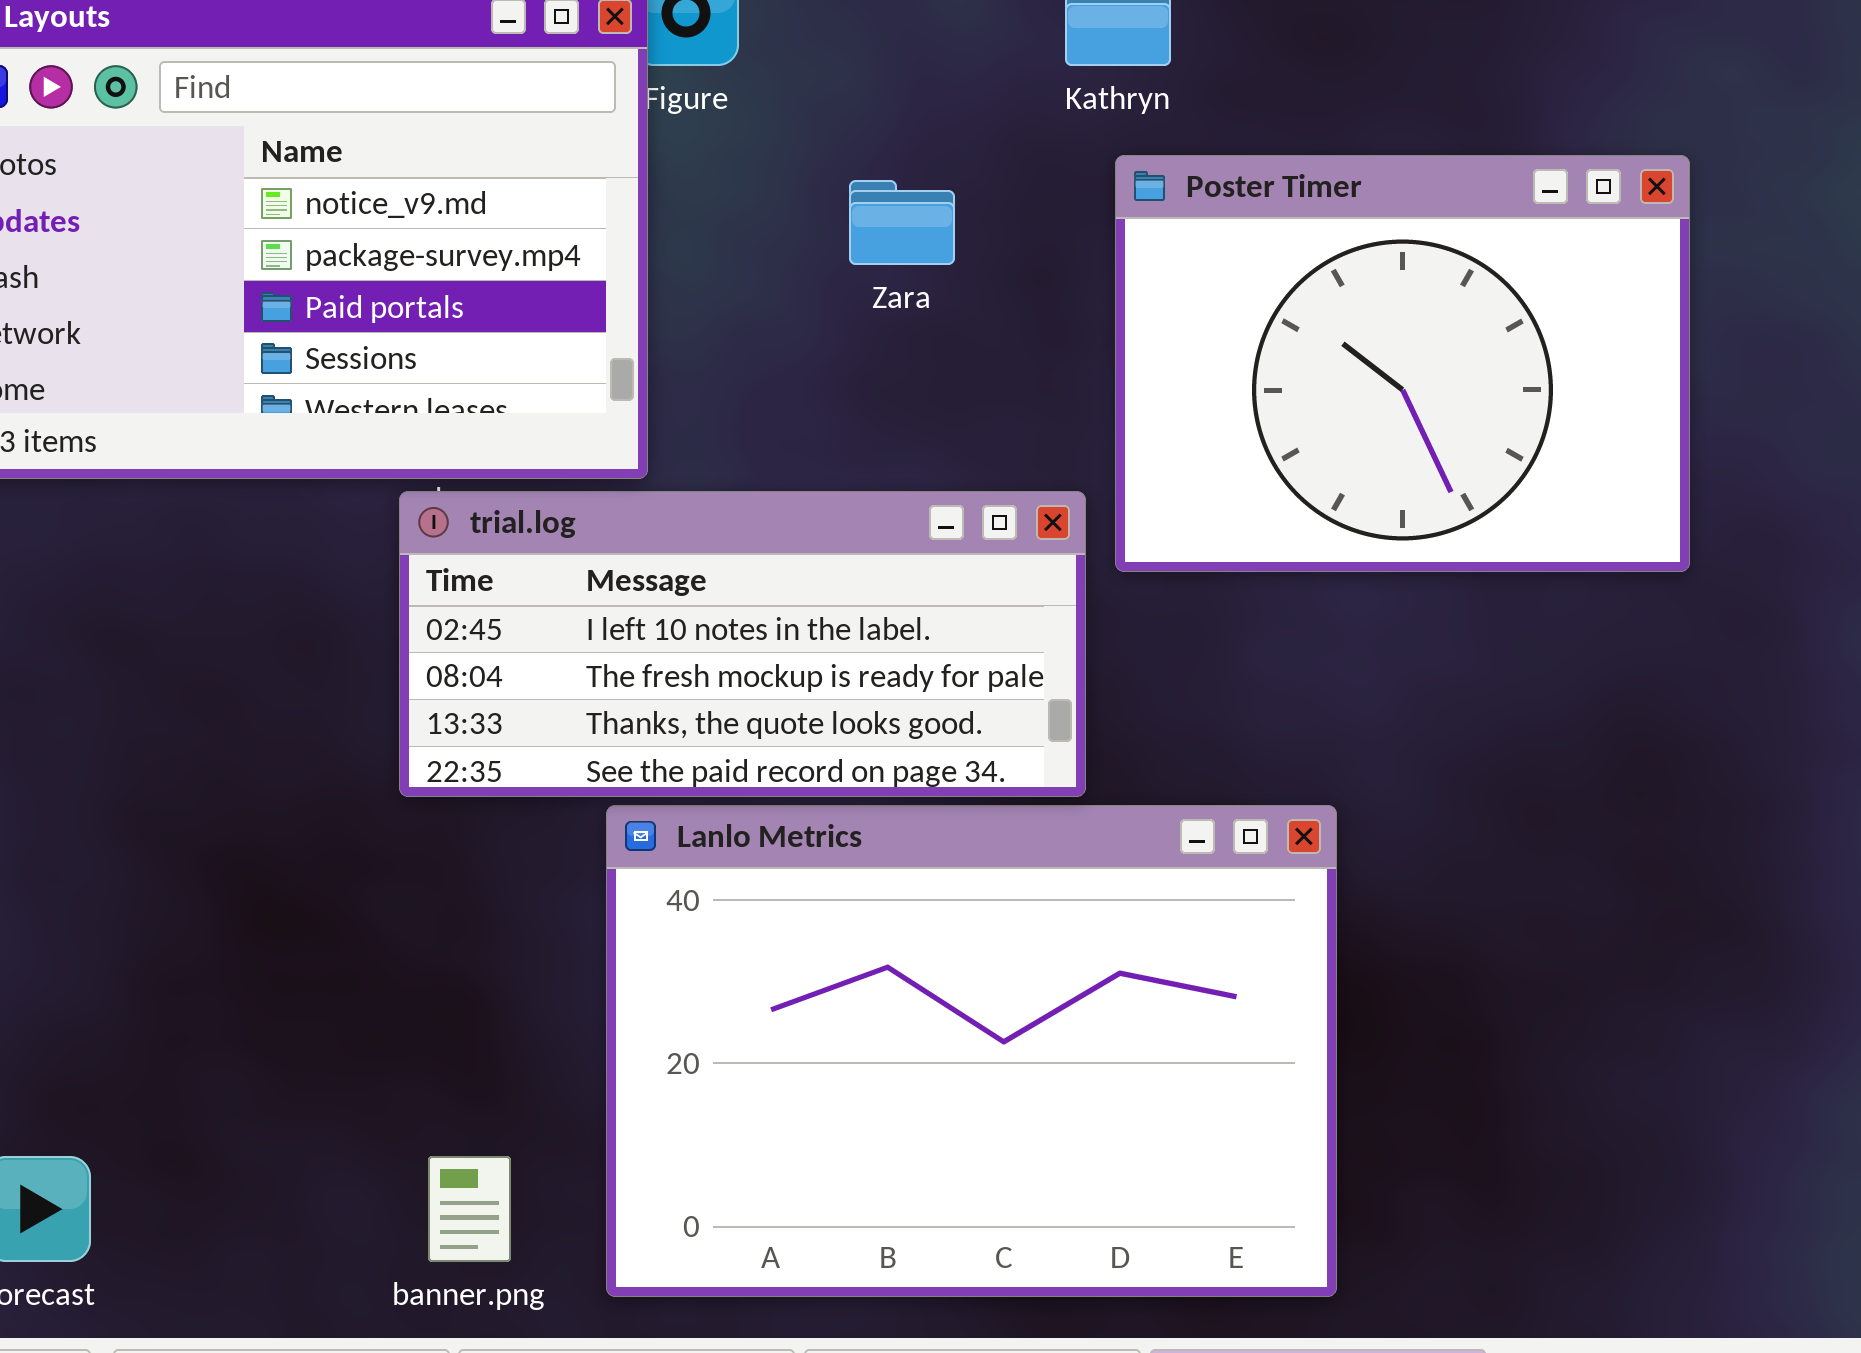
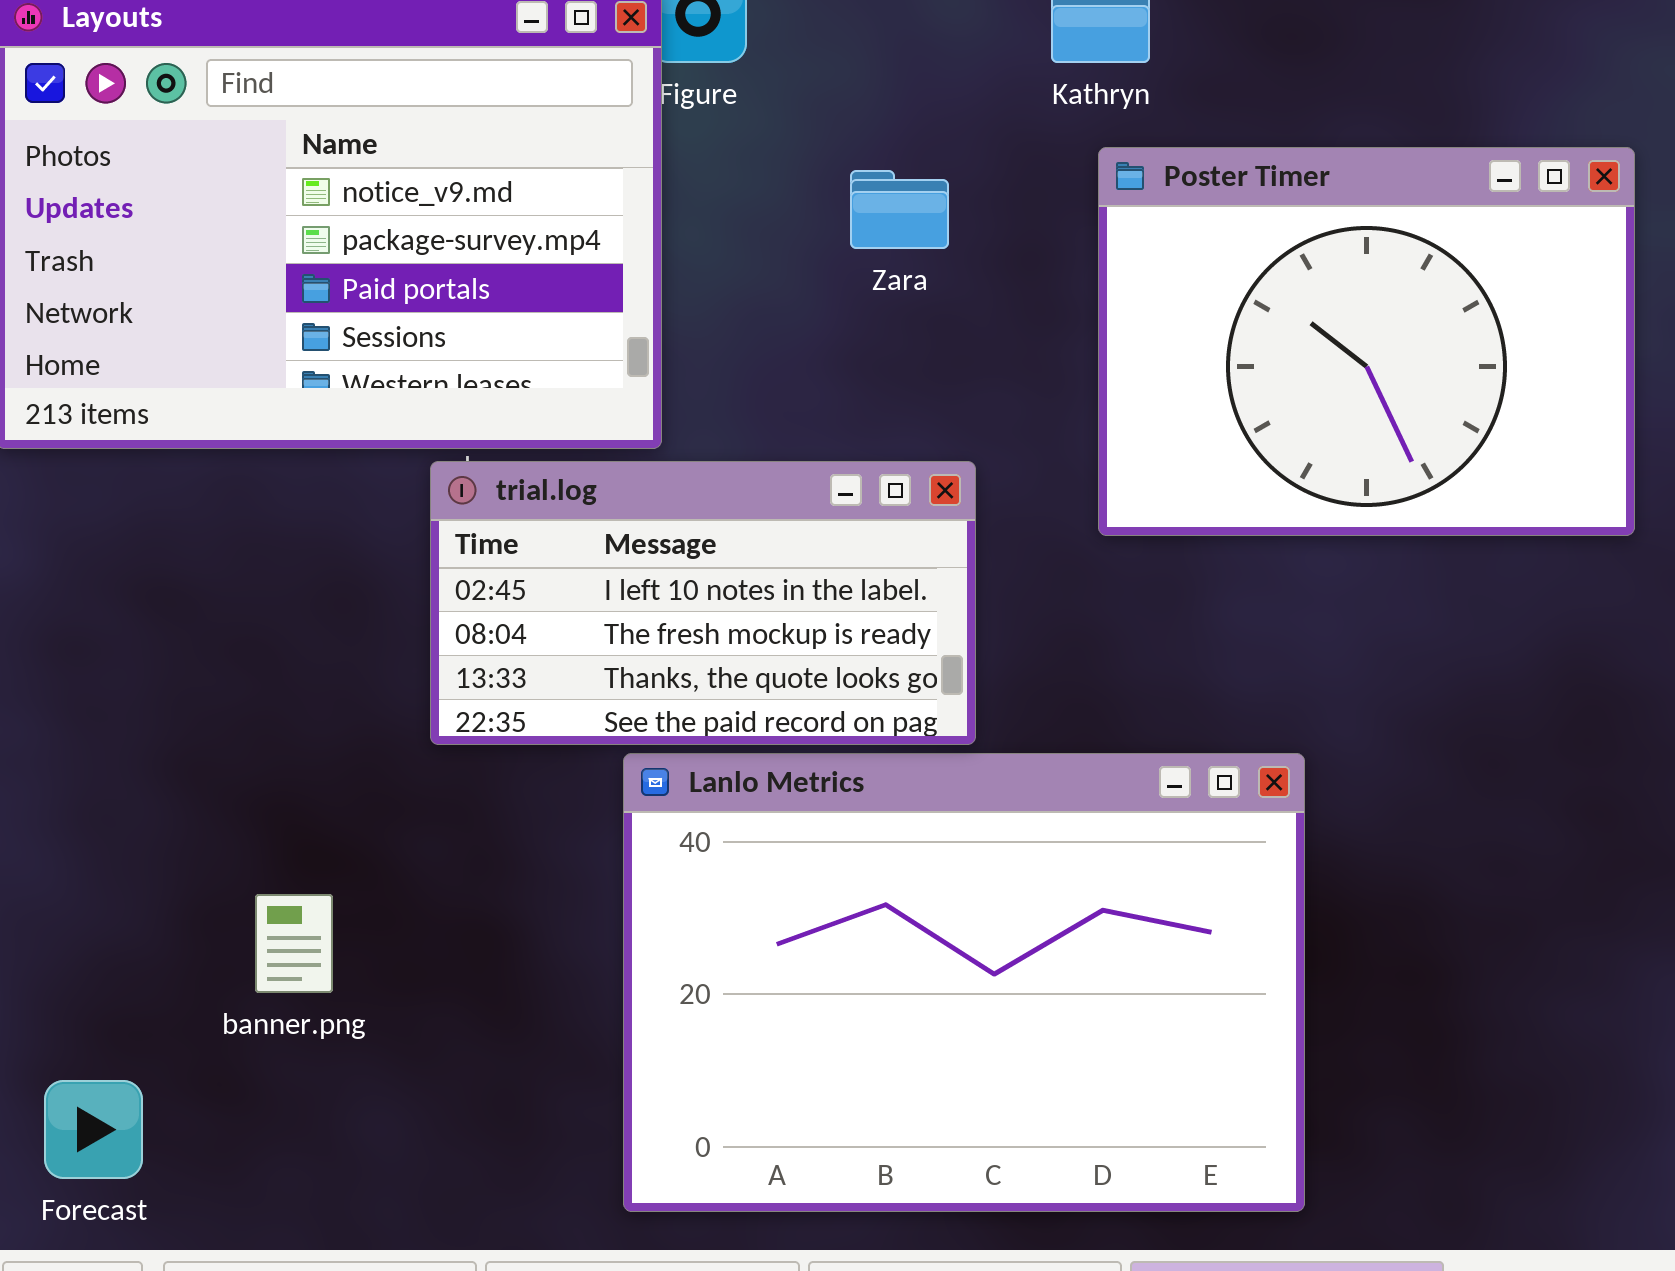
trial.log: [399,491,1086,797] -> [430,461,976,745], resized
banner.png: [428,1156,511,1262] -> [255,894,333,993], moved

